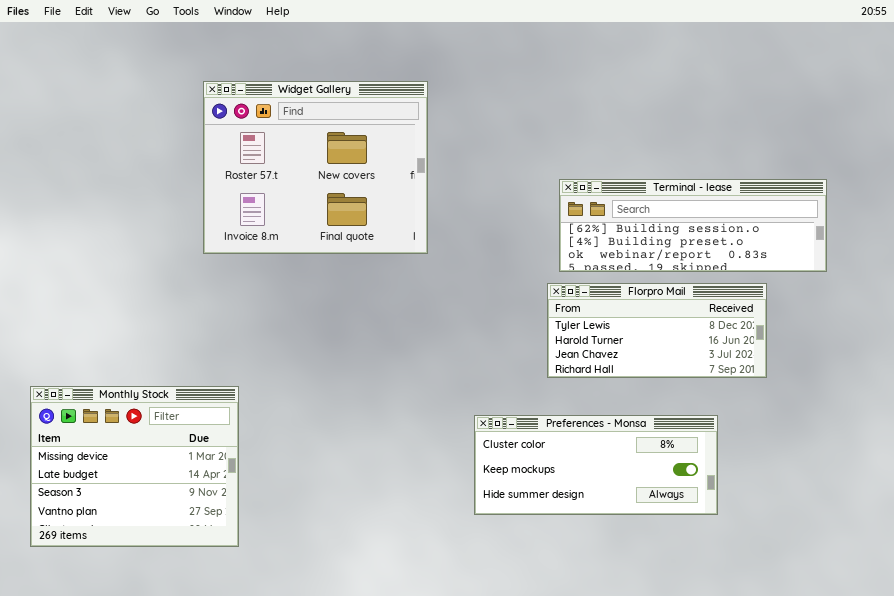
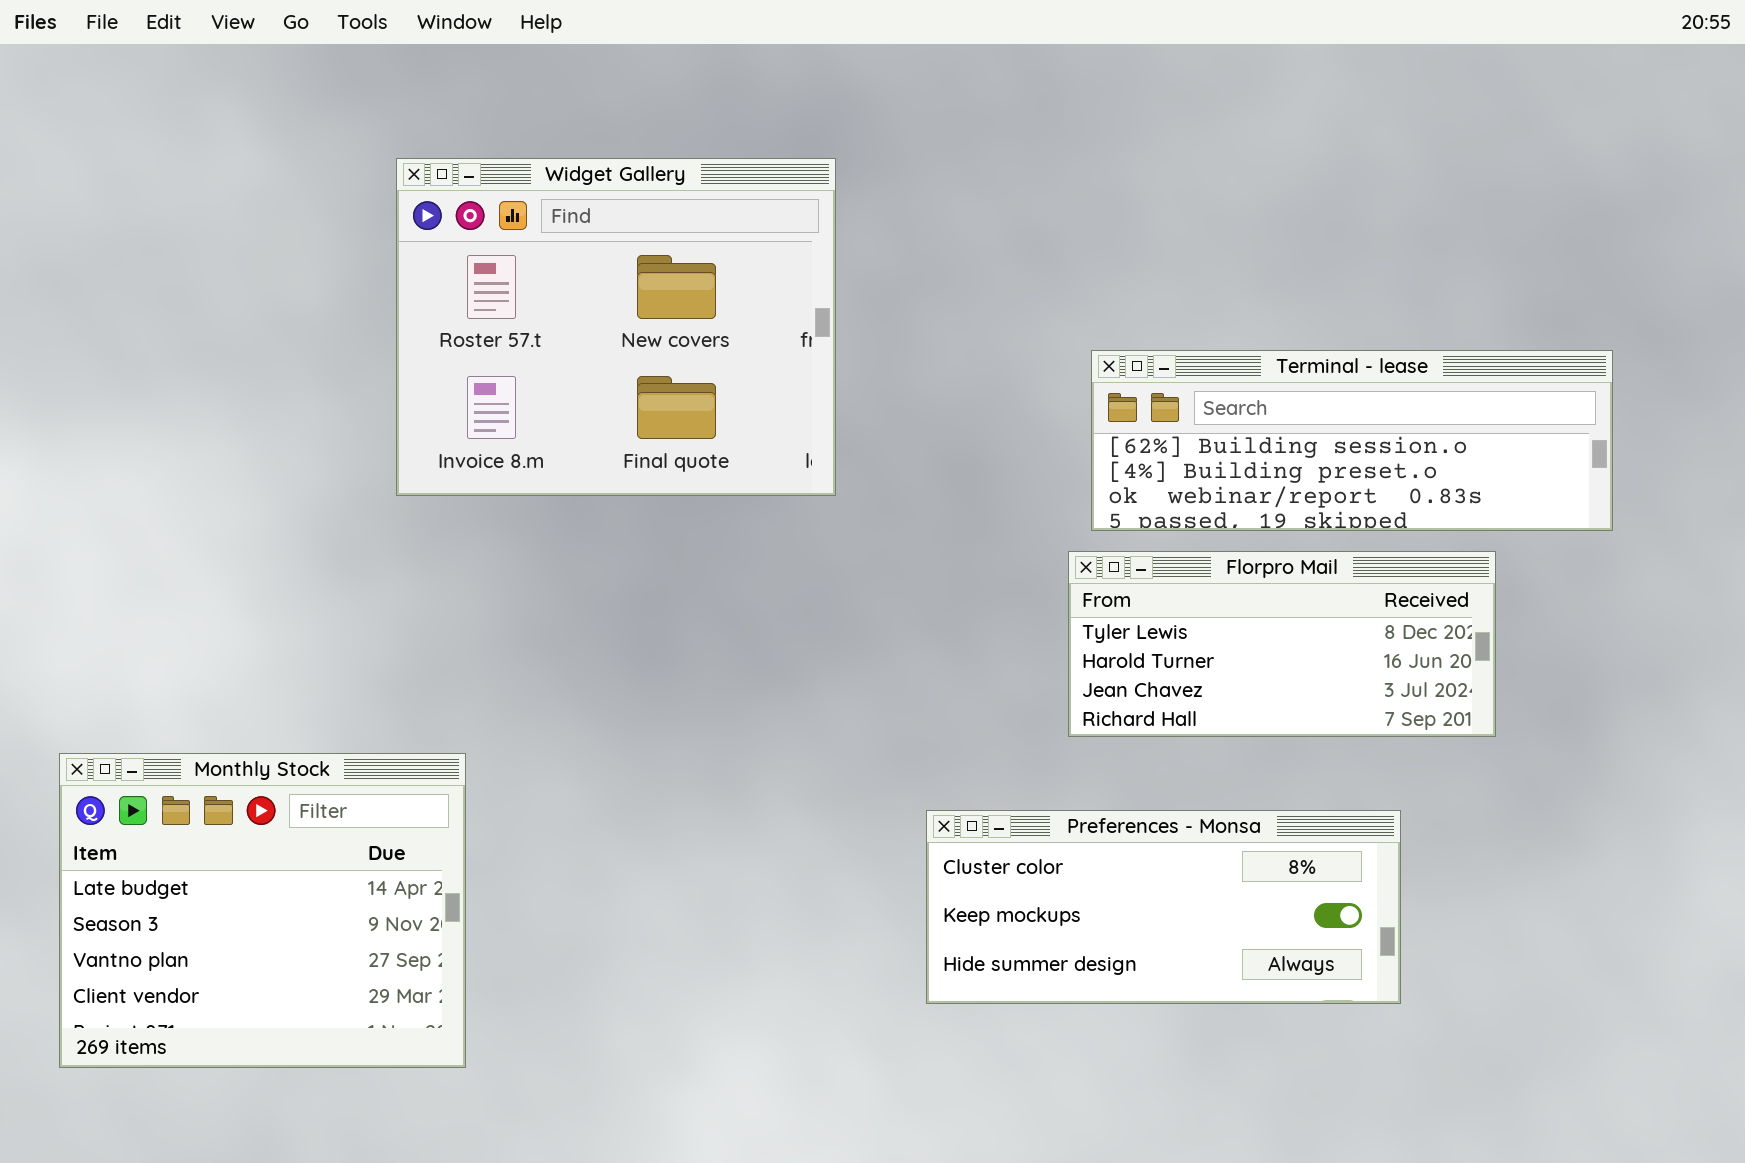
Monthly Stock: [30,386,239,547] -> [59,753,466,1068], scrolled down 1 row

